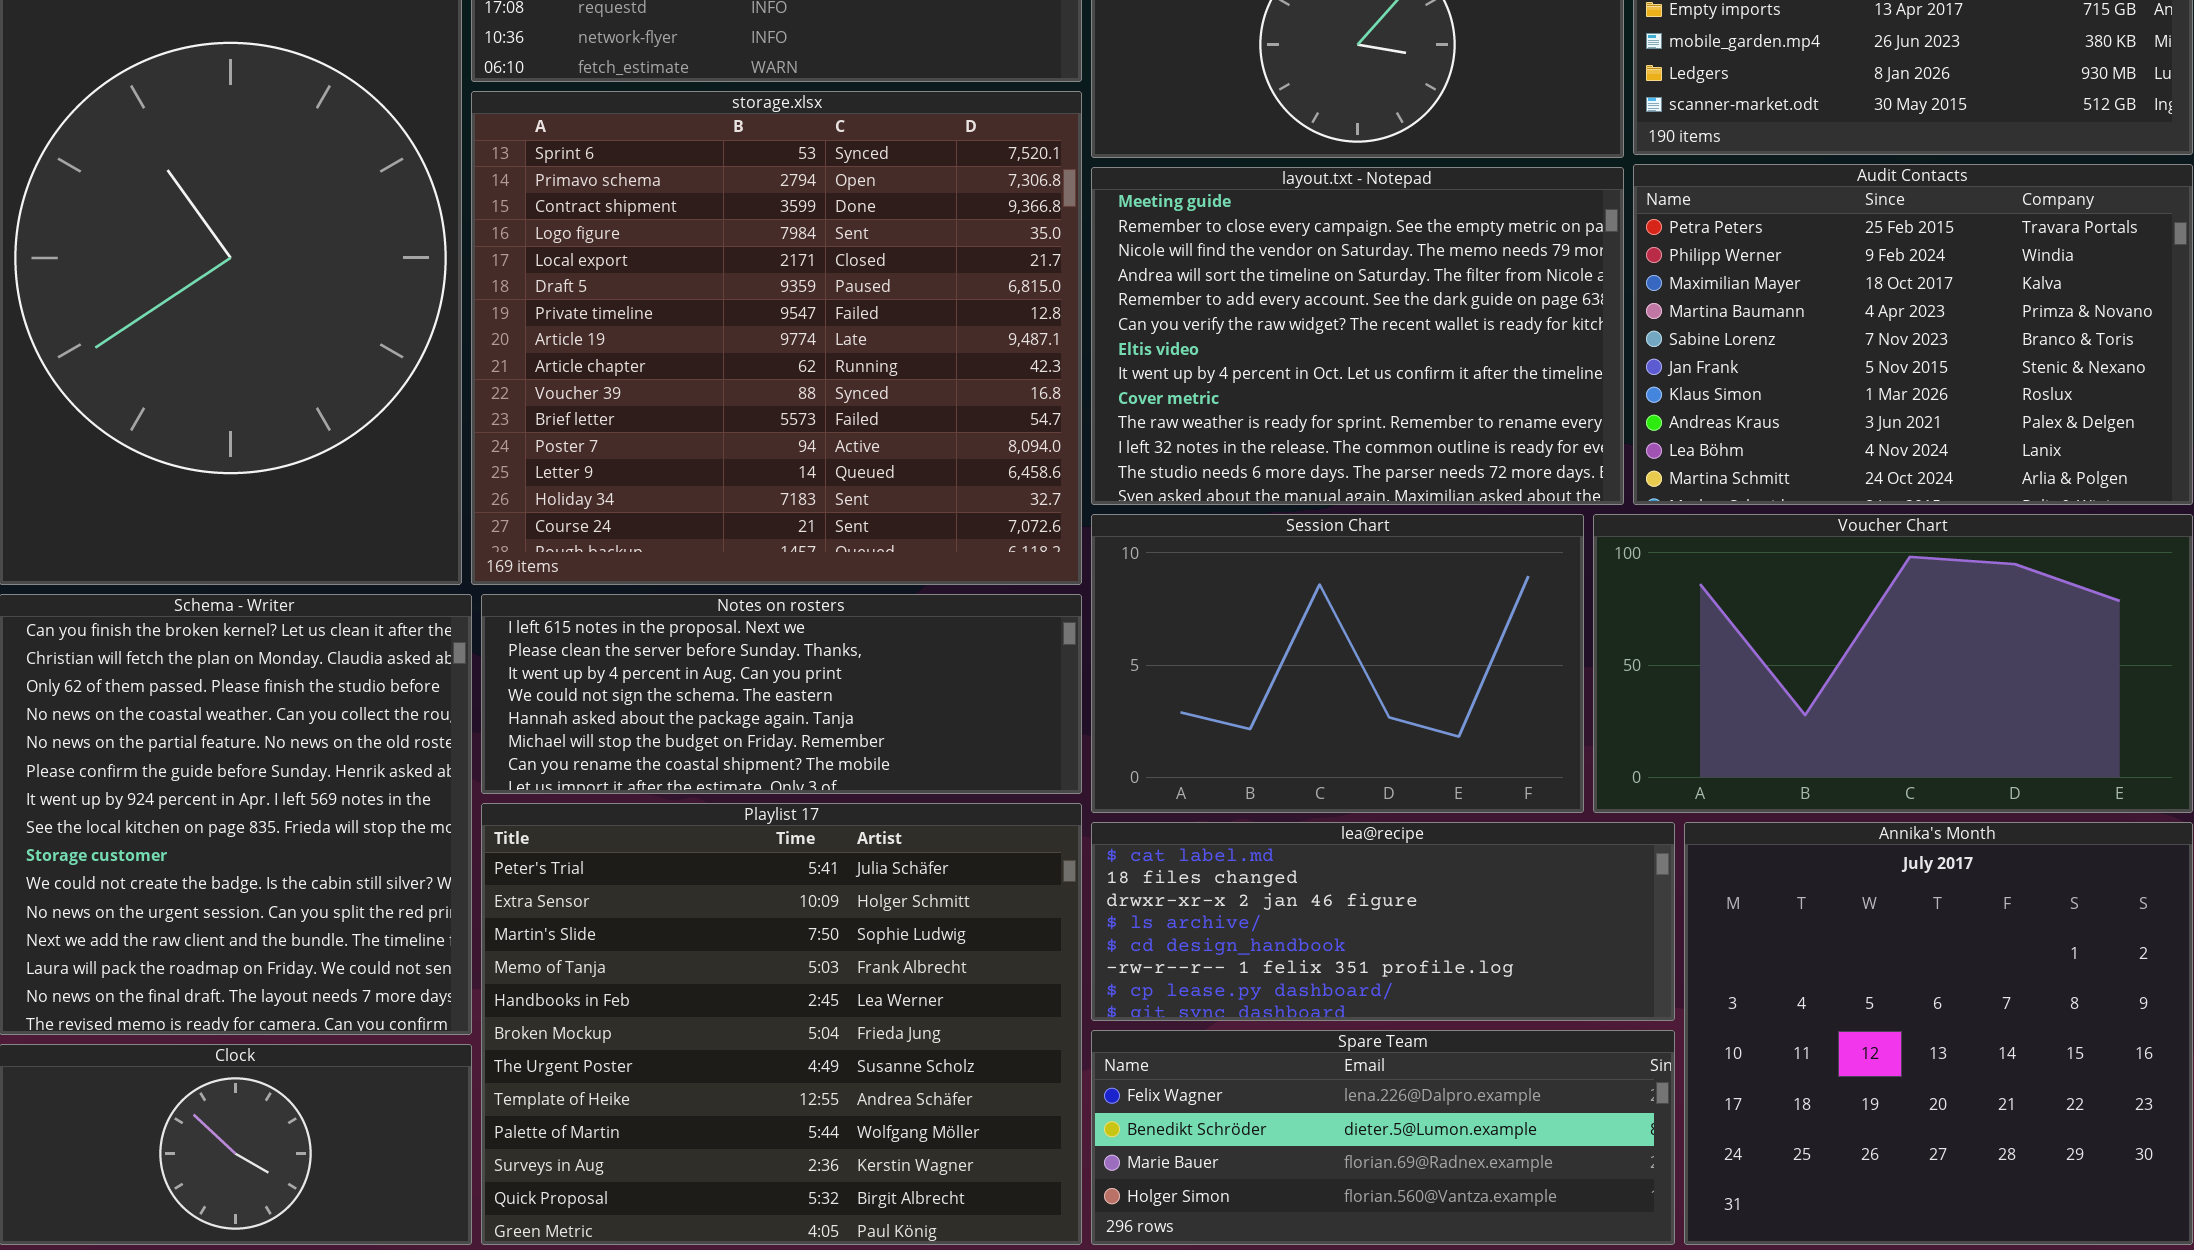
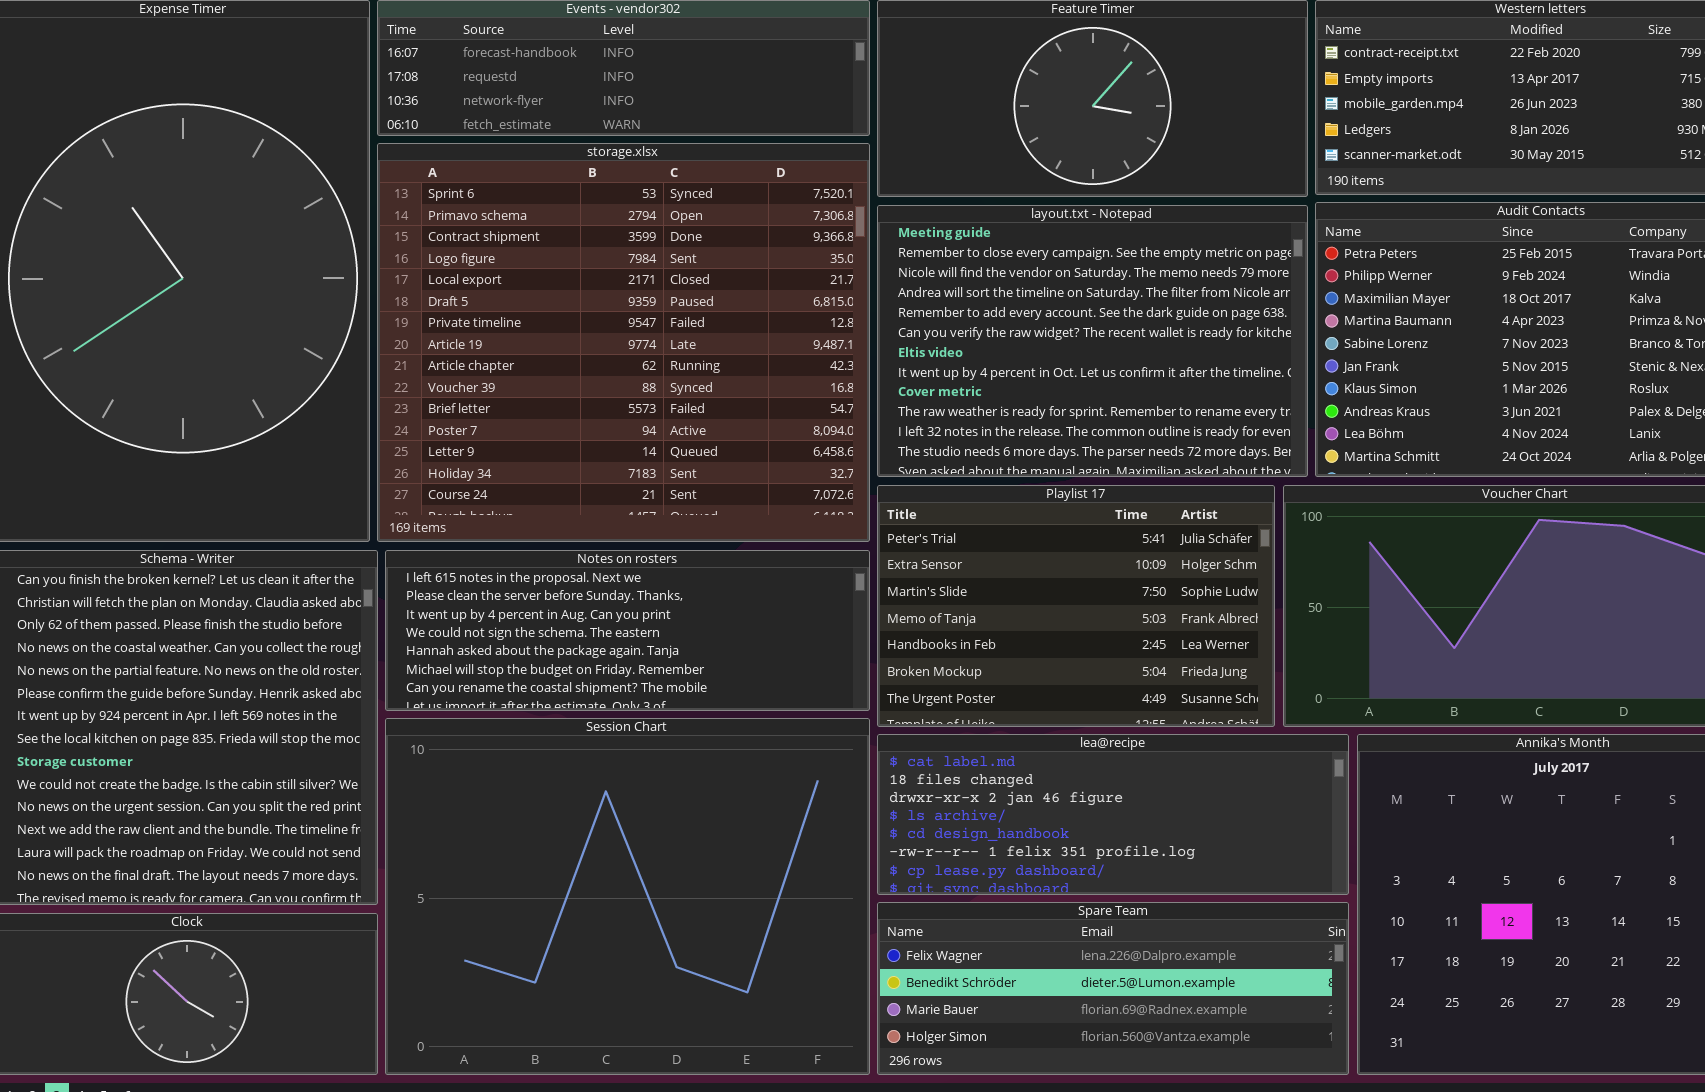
Session Chart: [1091,514,1584,813] -> [385,718,870,1075], moved, resized
Playlist 17: [481,803,1082,1245] -> [877,485,1275,727], moved, resized

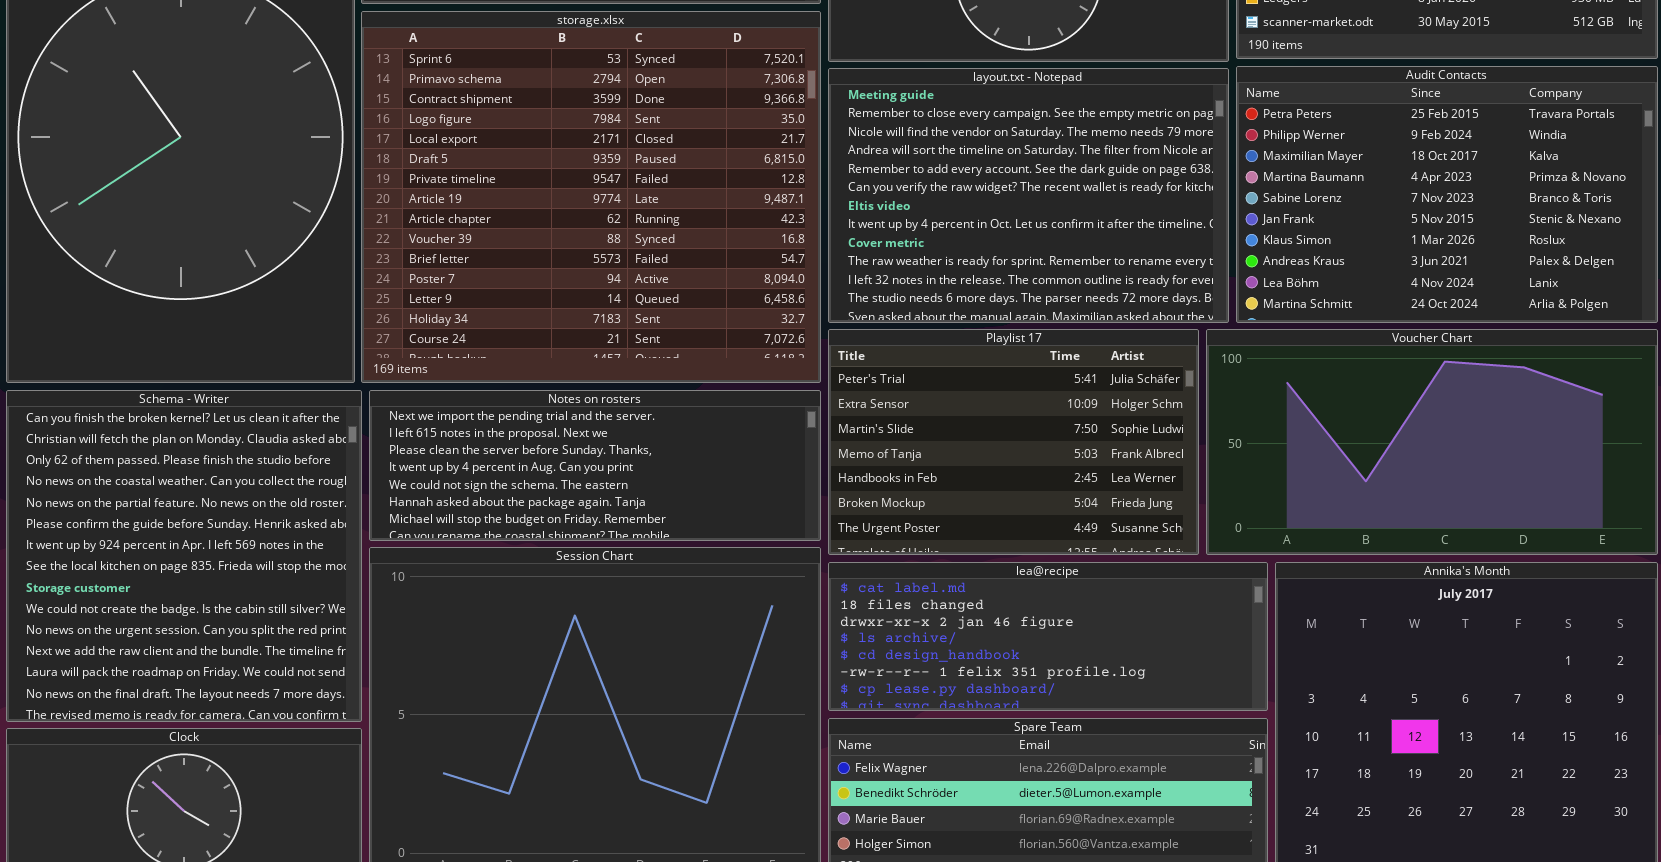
Notes on rosters: [385,550,870,711] -> [369,390,821,541], scrolled up 1 row

